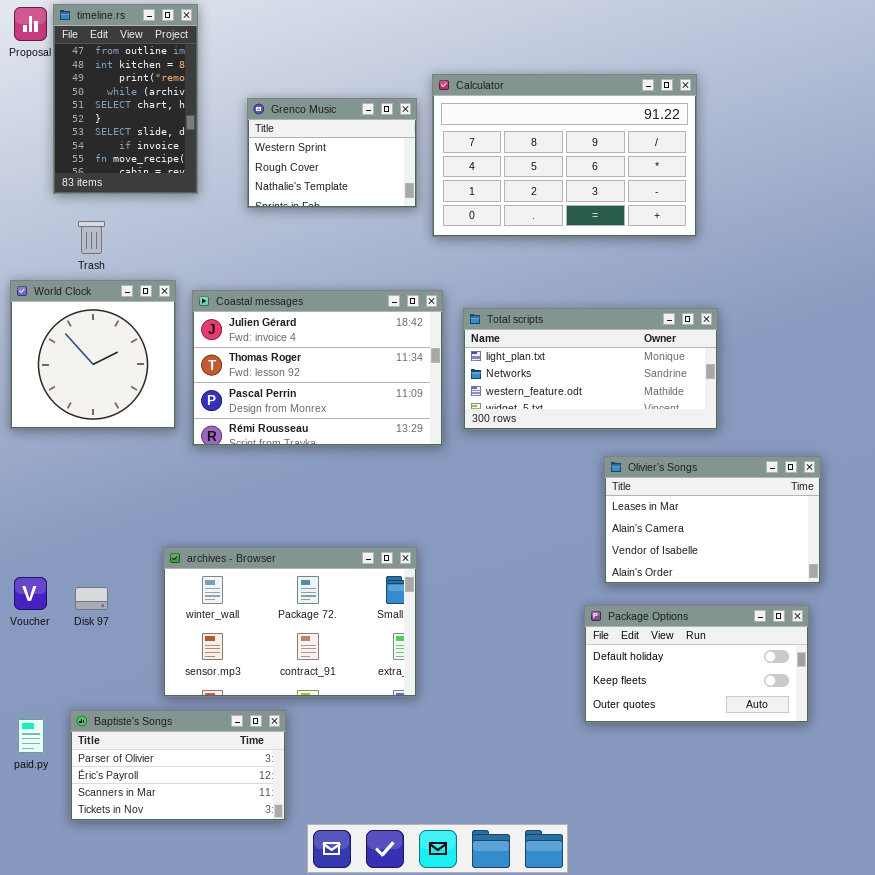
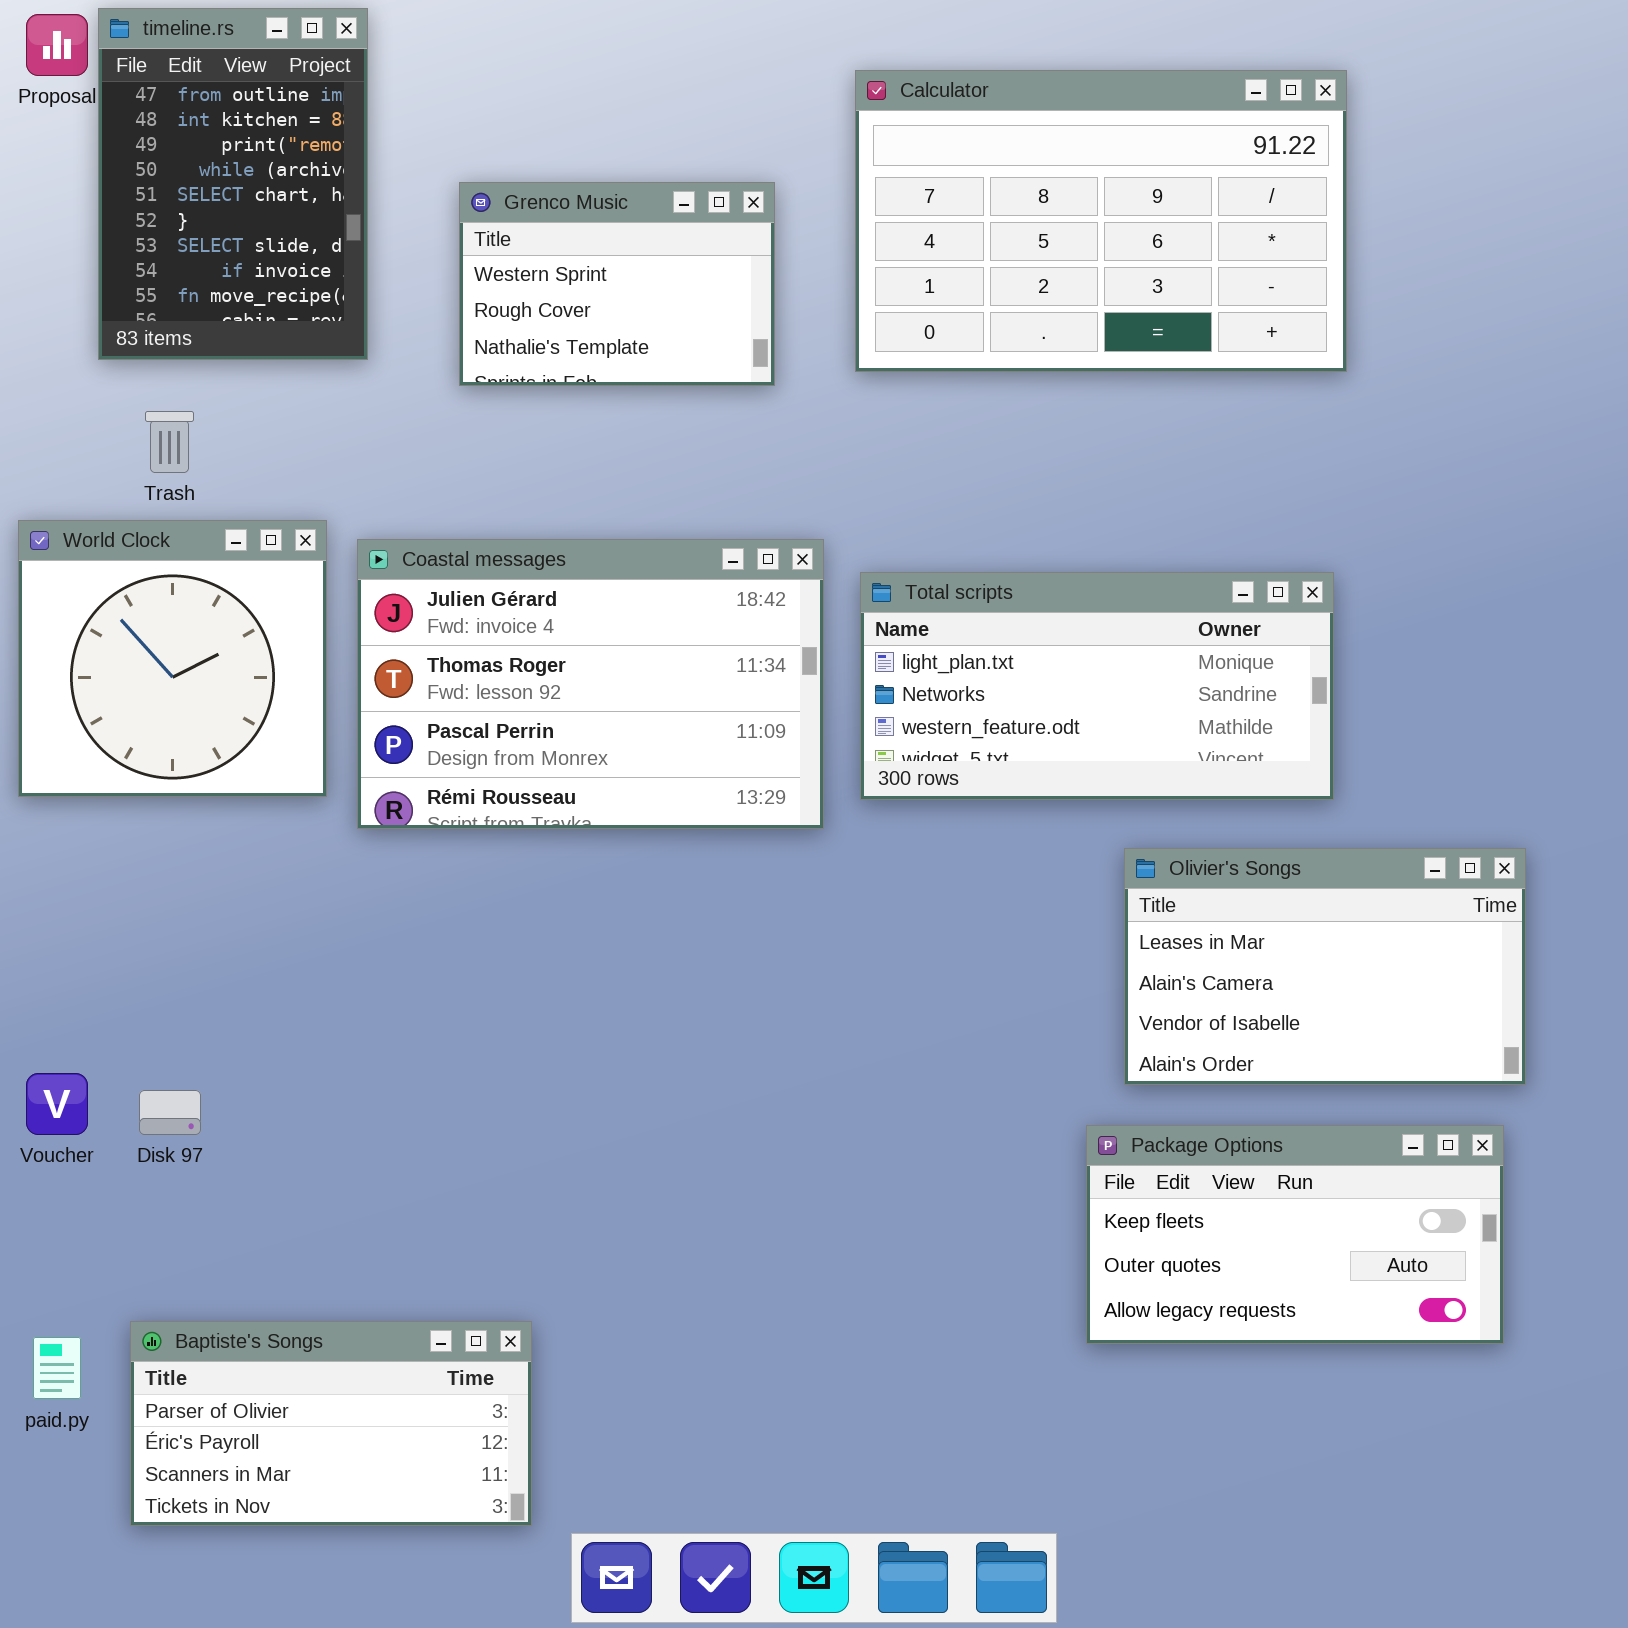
Calculator: [432,74,697,237] -> [855,70,1347,372], moved
archives - Browser: [163,547,417,697] -> none, closed
Package Options: [584,605,809,723] -> [1086,1125,1504,1344], scrolled down 1 row

